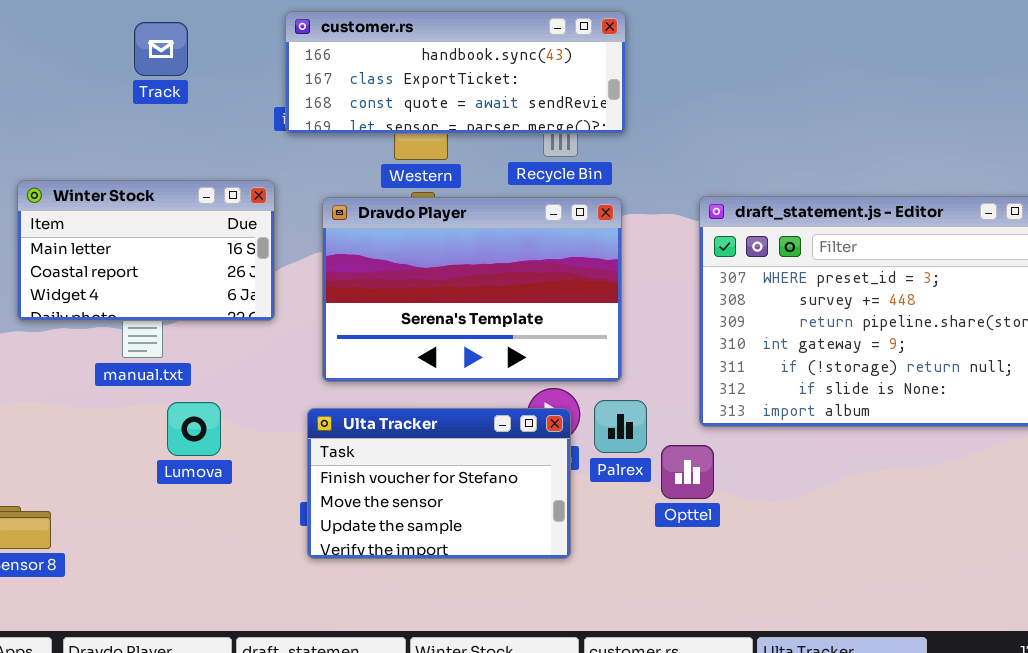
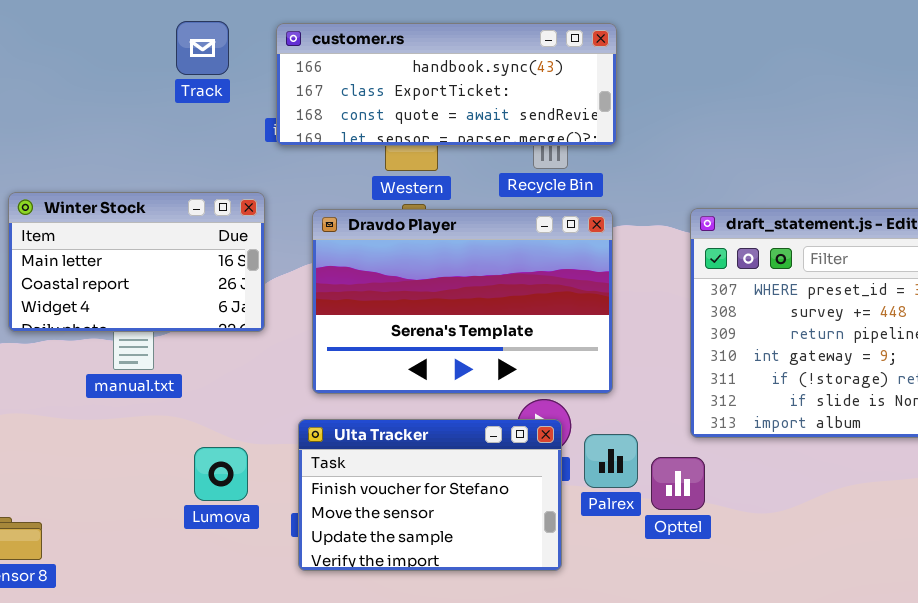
Track: [134,22,188,76] -> [176,21,229,75], moved
Palrex: [594,400,647,453] -> [584,434,638,488], moved
Lumova: [167,402,221,456] -> [194,447,248,501], moved

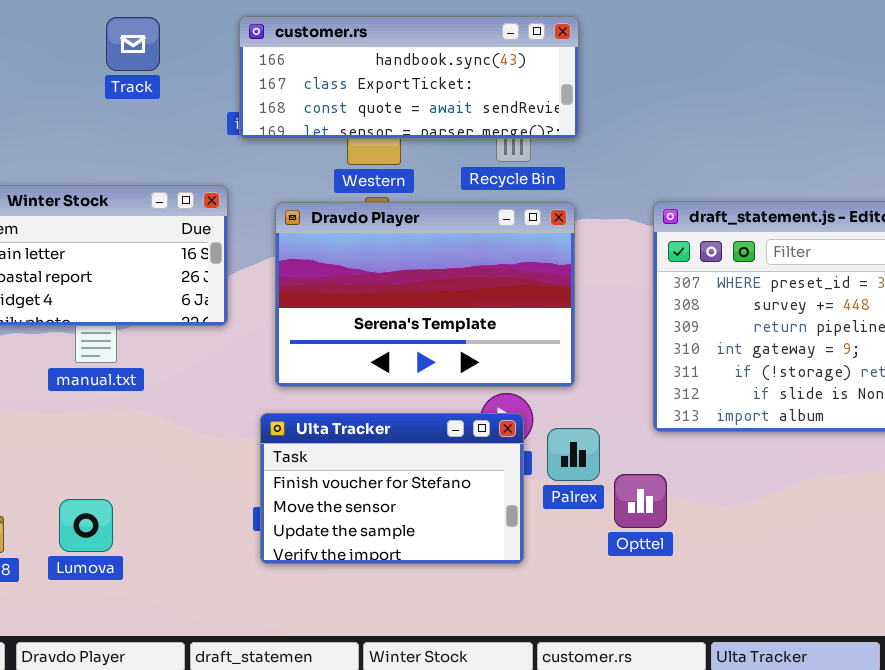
Track: [176,21,229,75] -> [106,17,160,71], moved
Lumova: [194,447,248,501] -> [59,499,113,552], moved
Opttel: [651,457,705,510] -> [614,474,667,528], moved

